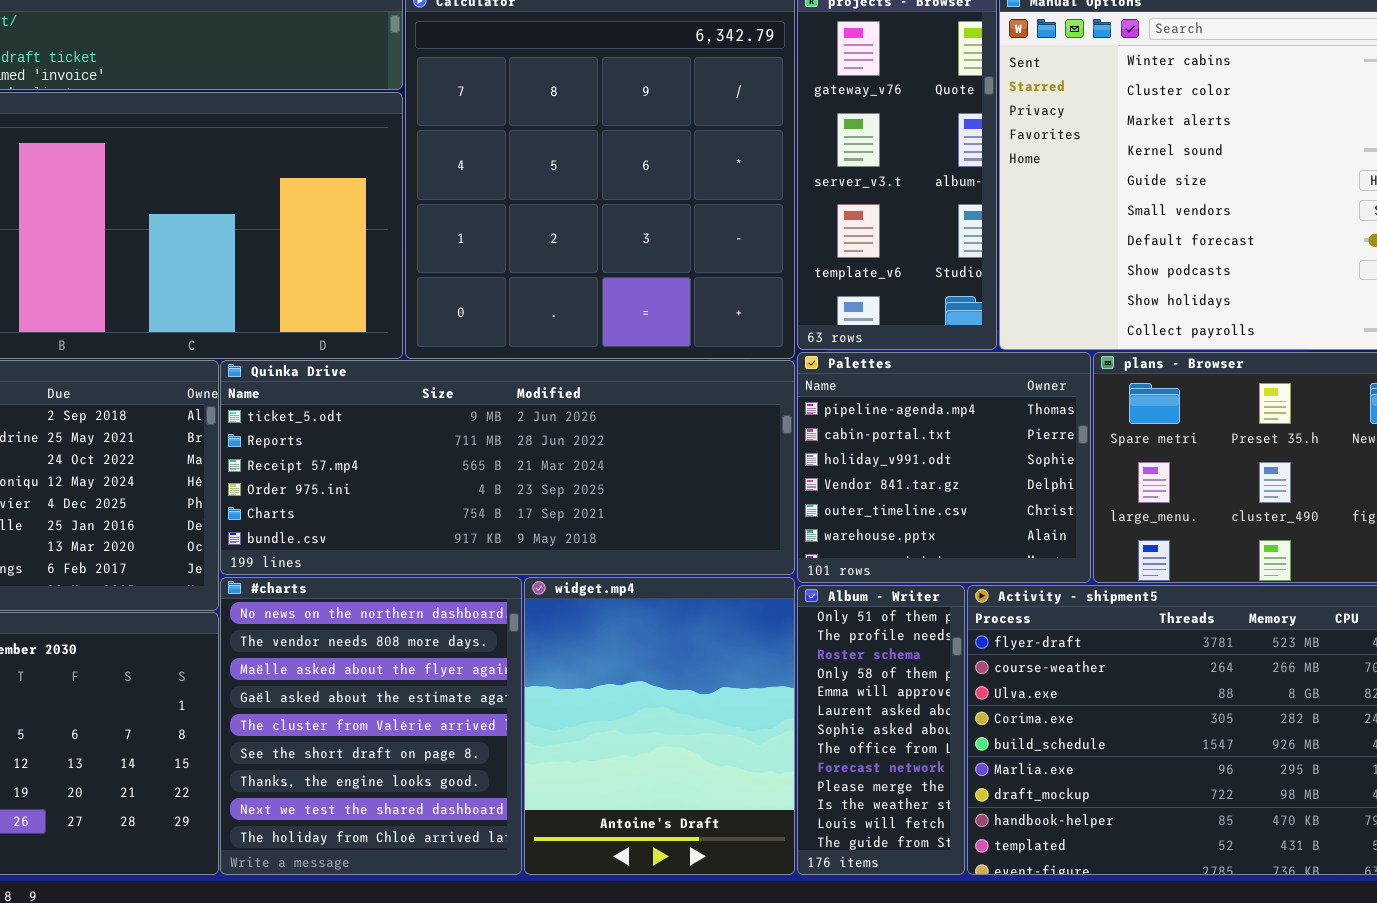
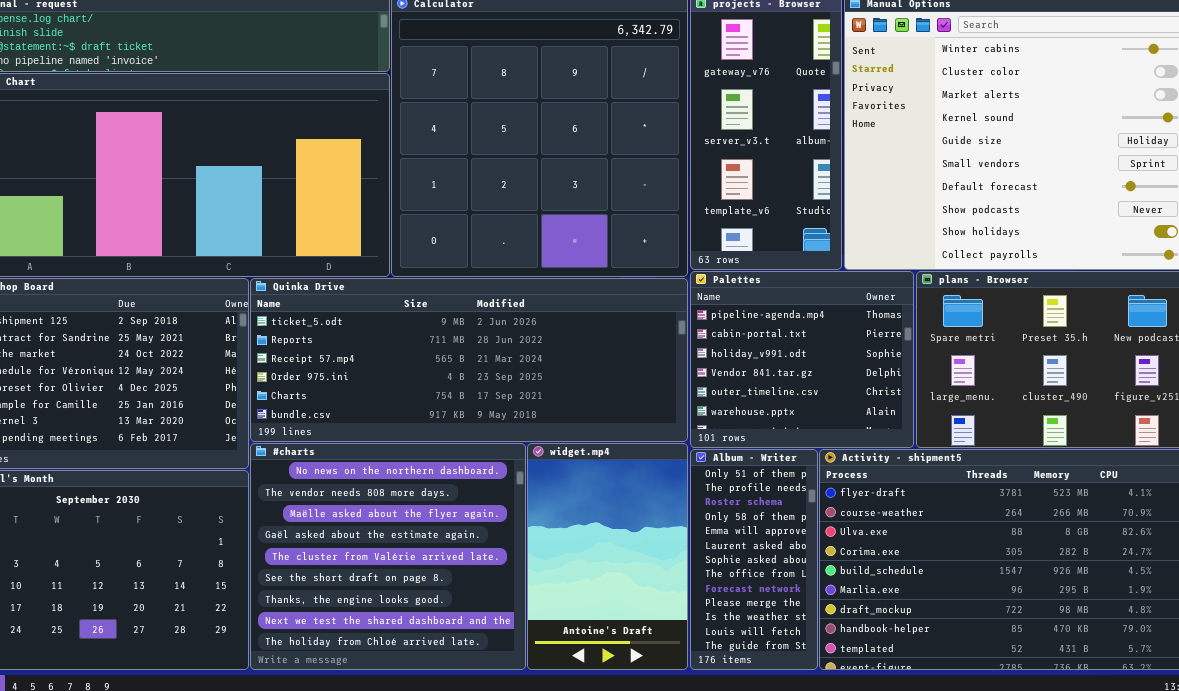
#charts: [220,577,522,875] -> [250,443,526,670], resized
widget.mp4: [524,577,795,875] -> [527,443,688,670], resized

